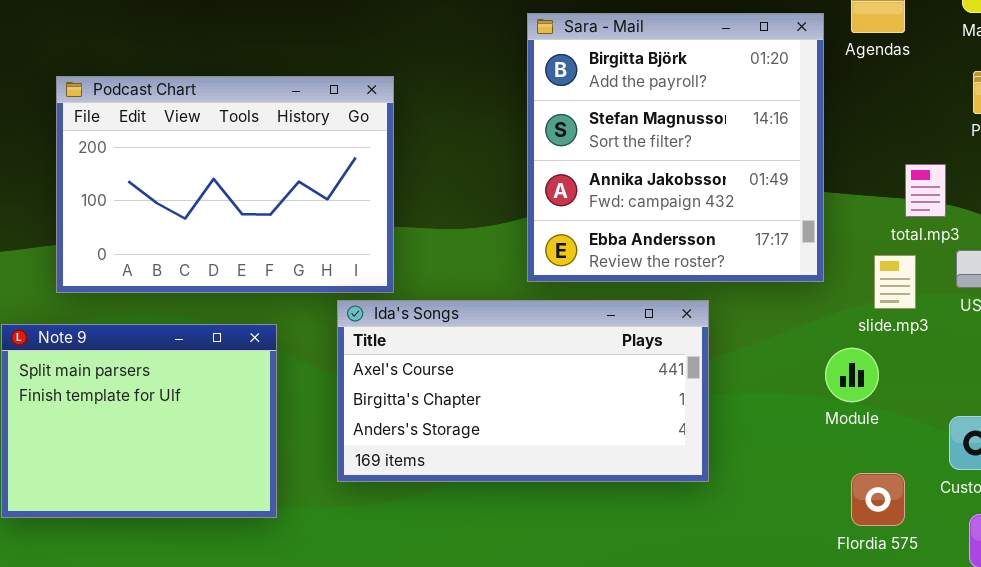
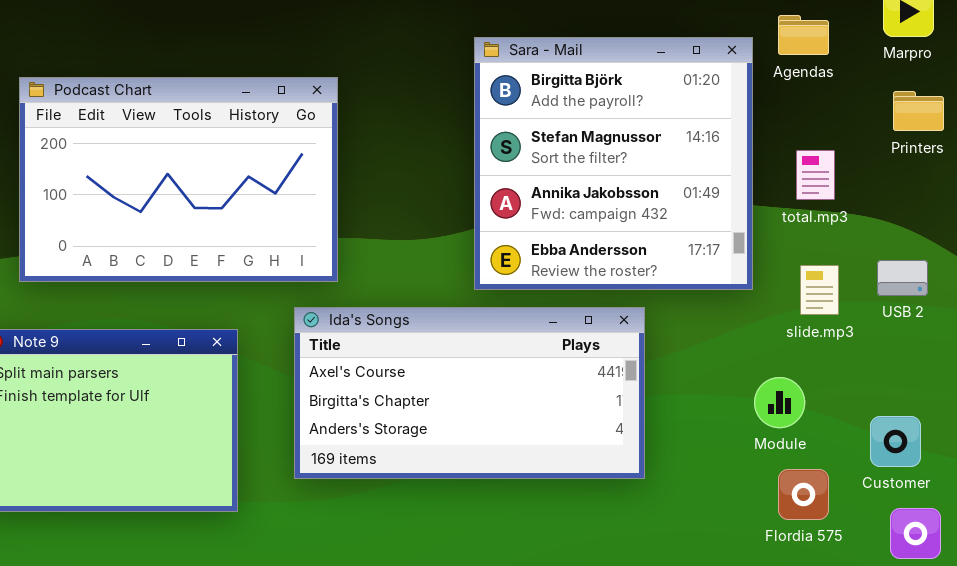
Podcast Chart: [56,76,394,293] -> [19,77,338,282], moved
total.mp3: [905,164,946,217] -> [796,150,835,200], moved
Module: [825,348,879,402] -> [754,377,805,428], moved

